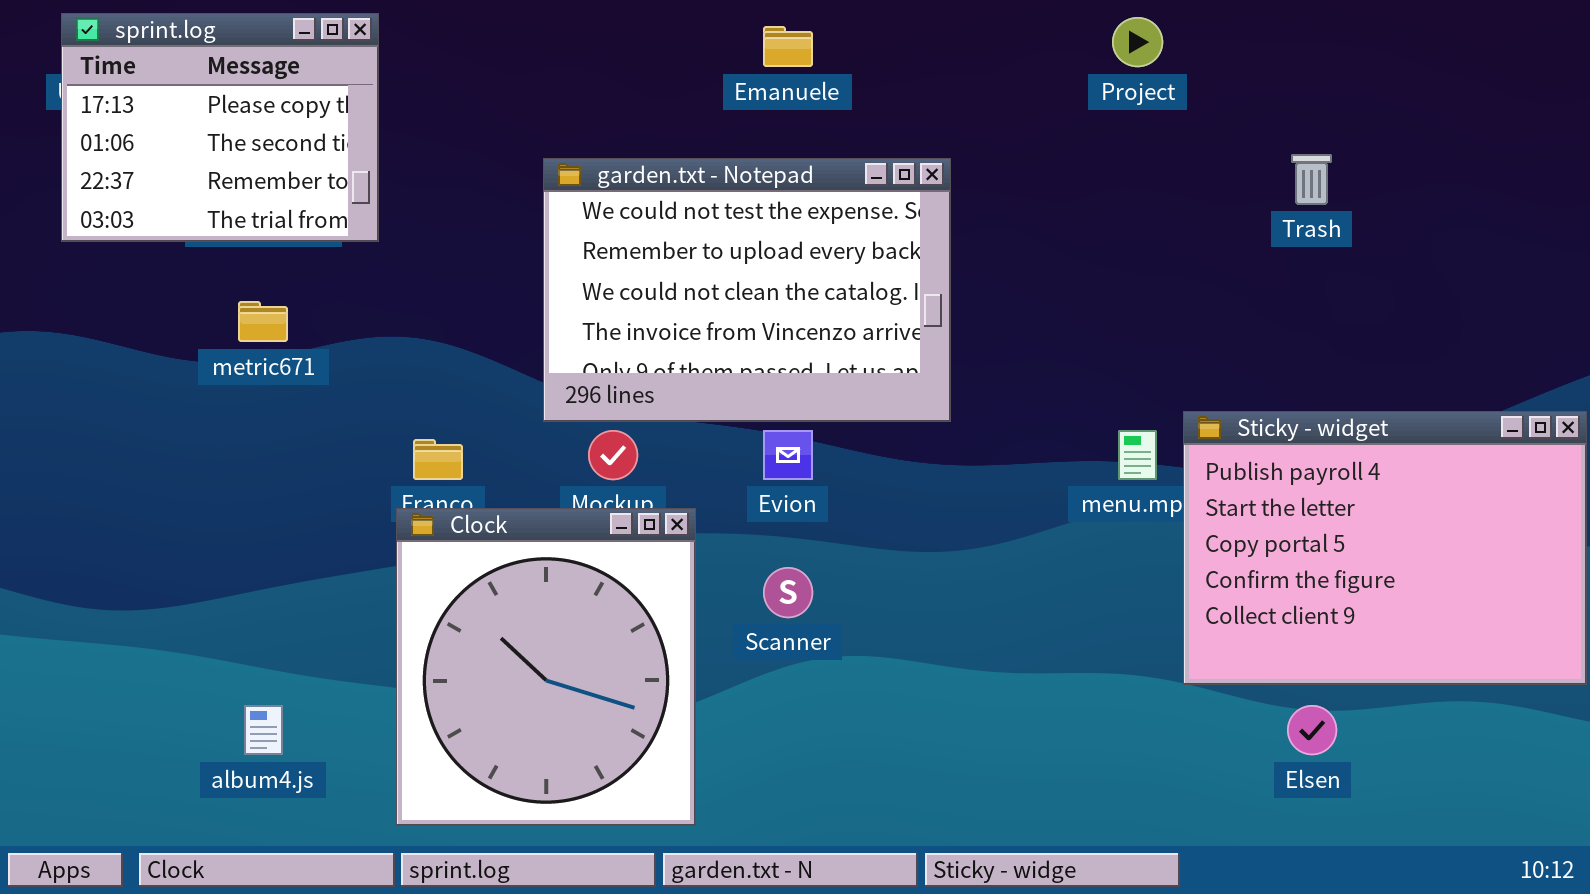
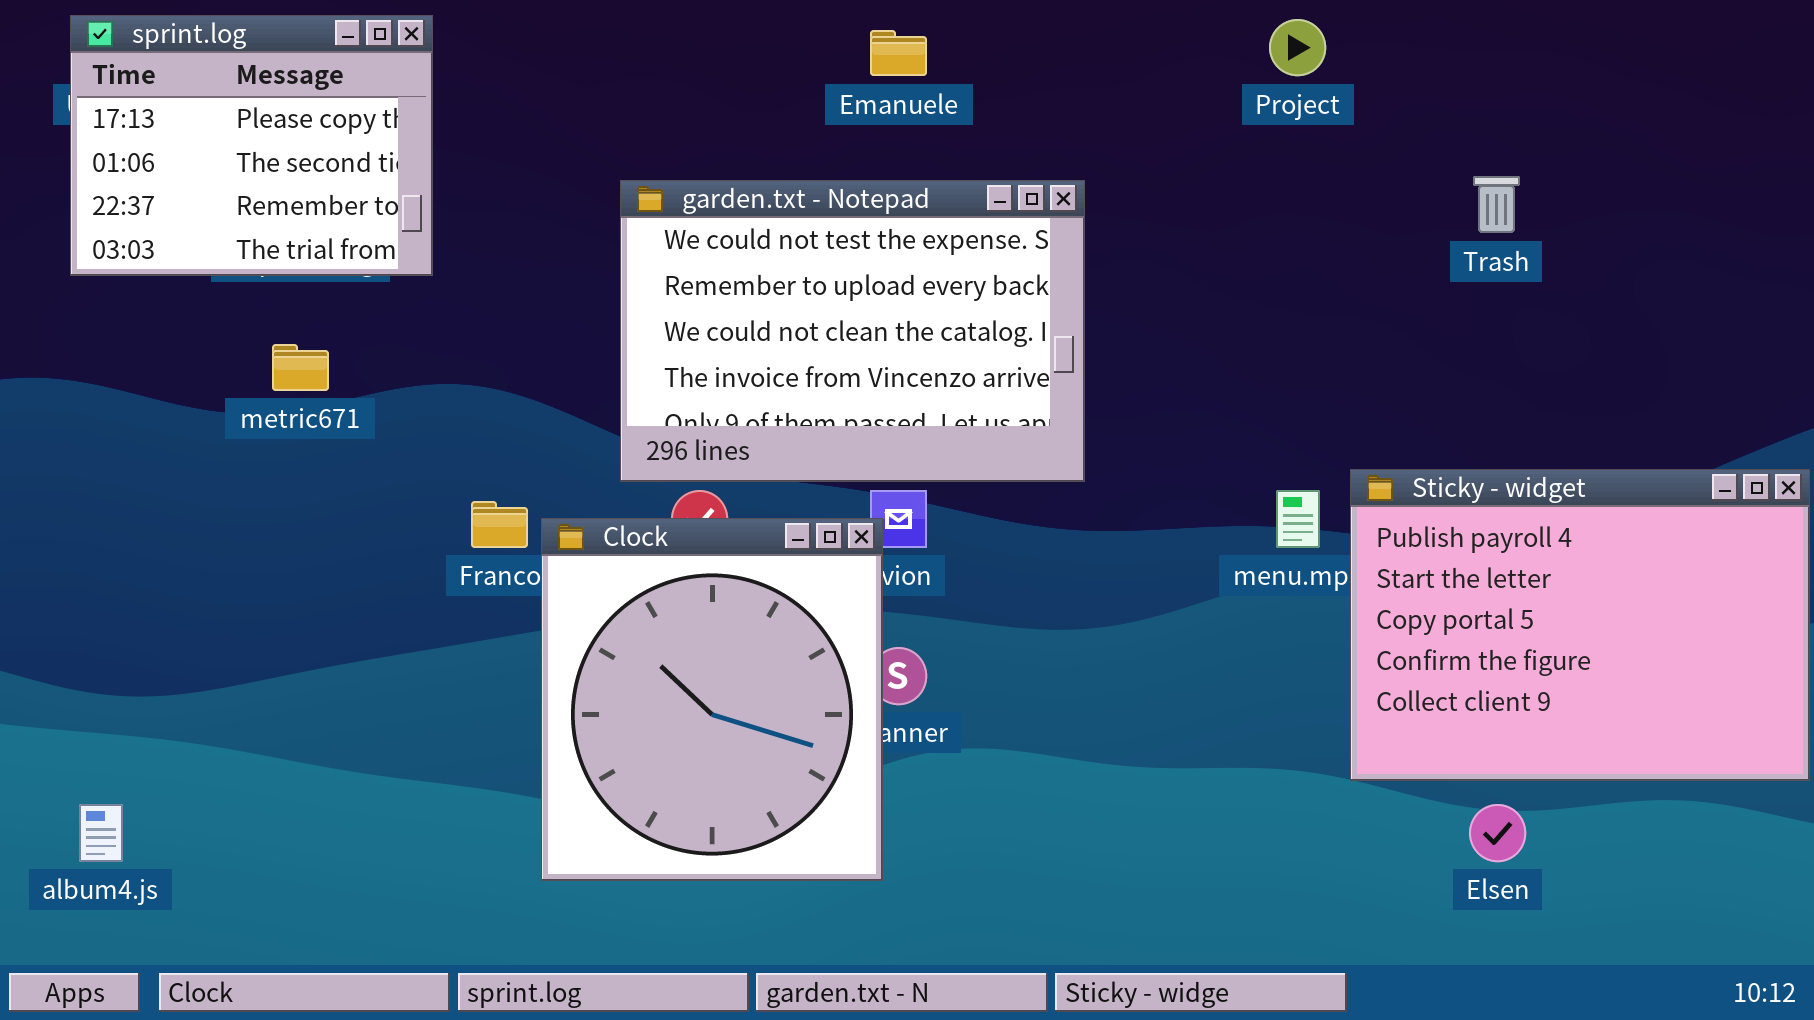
Clock: [396,508,696,826] -> [541,518,883,881], moved
album4.js: [244,705,283,755] -> [79,804,123,862], moved

